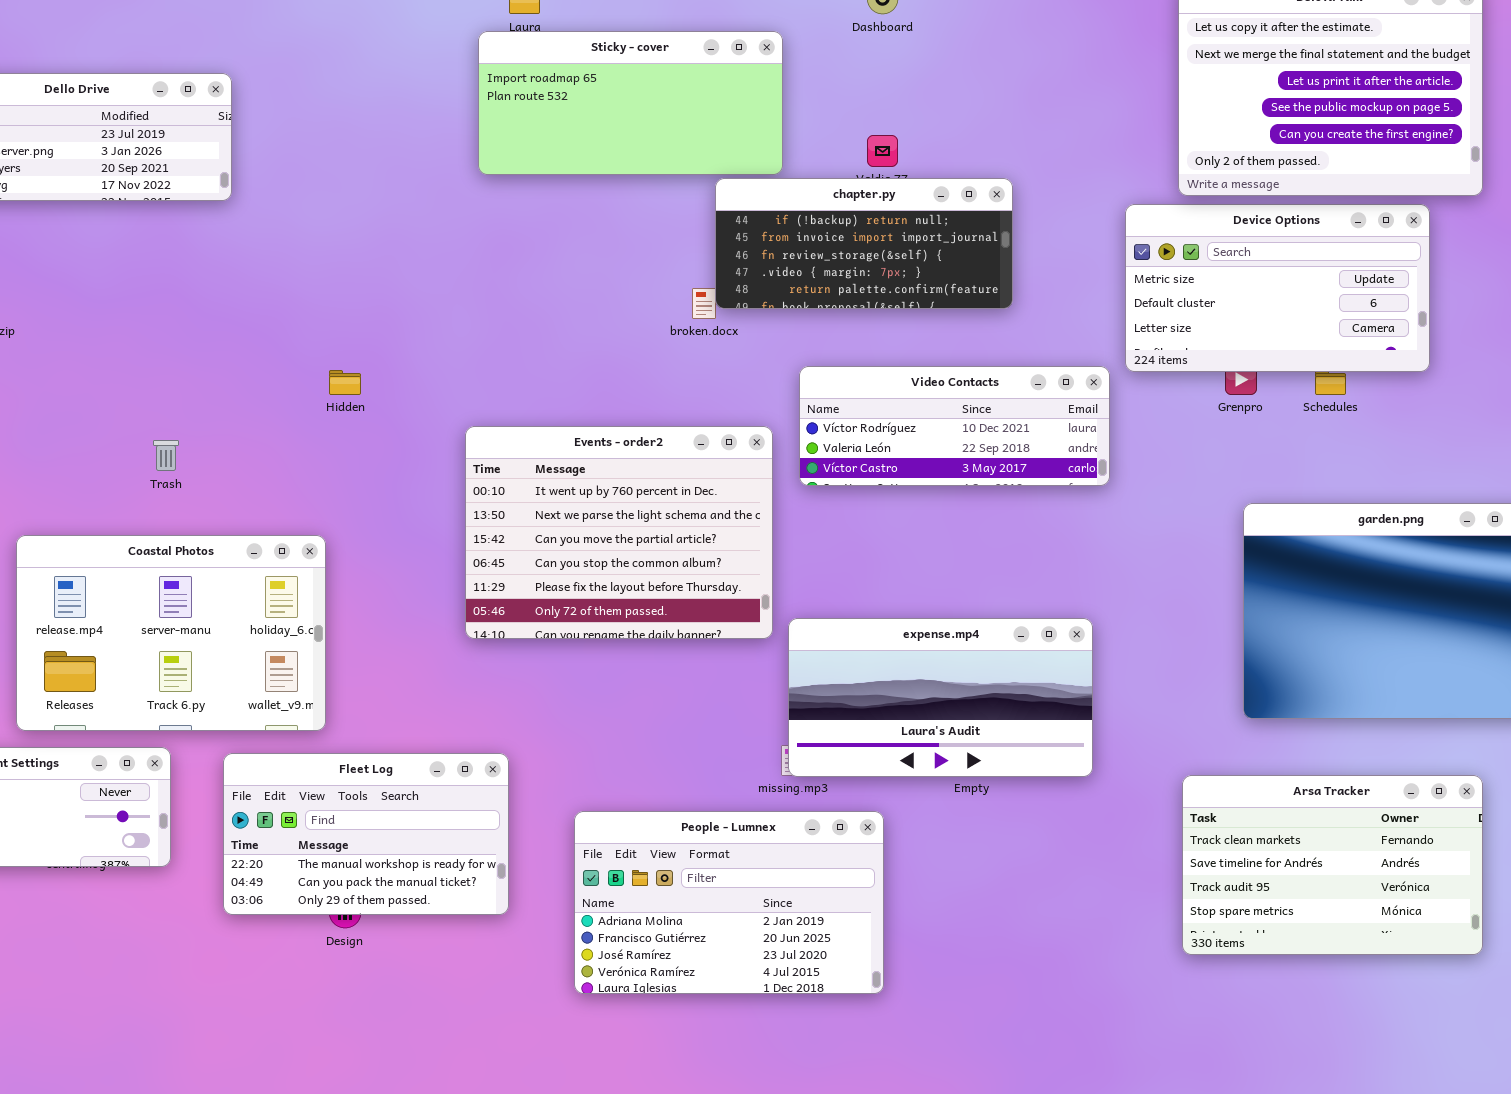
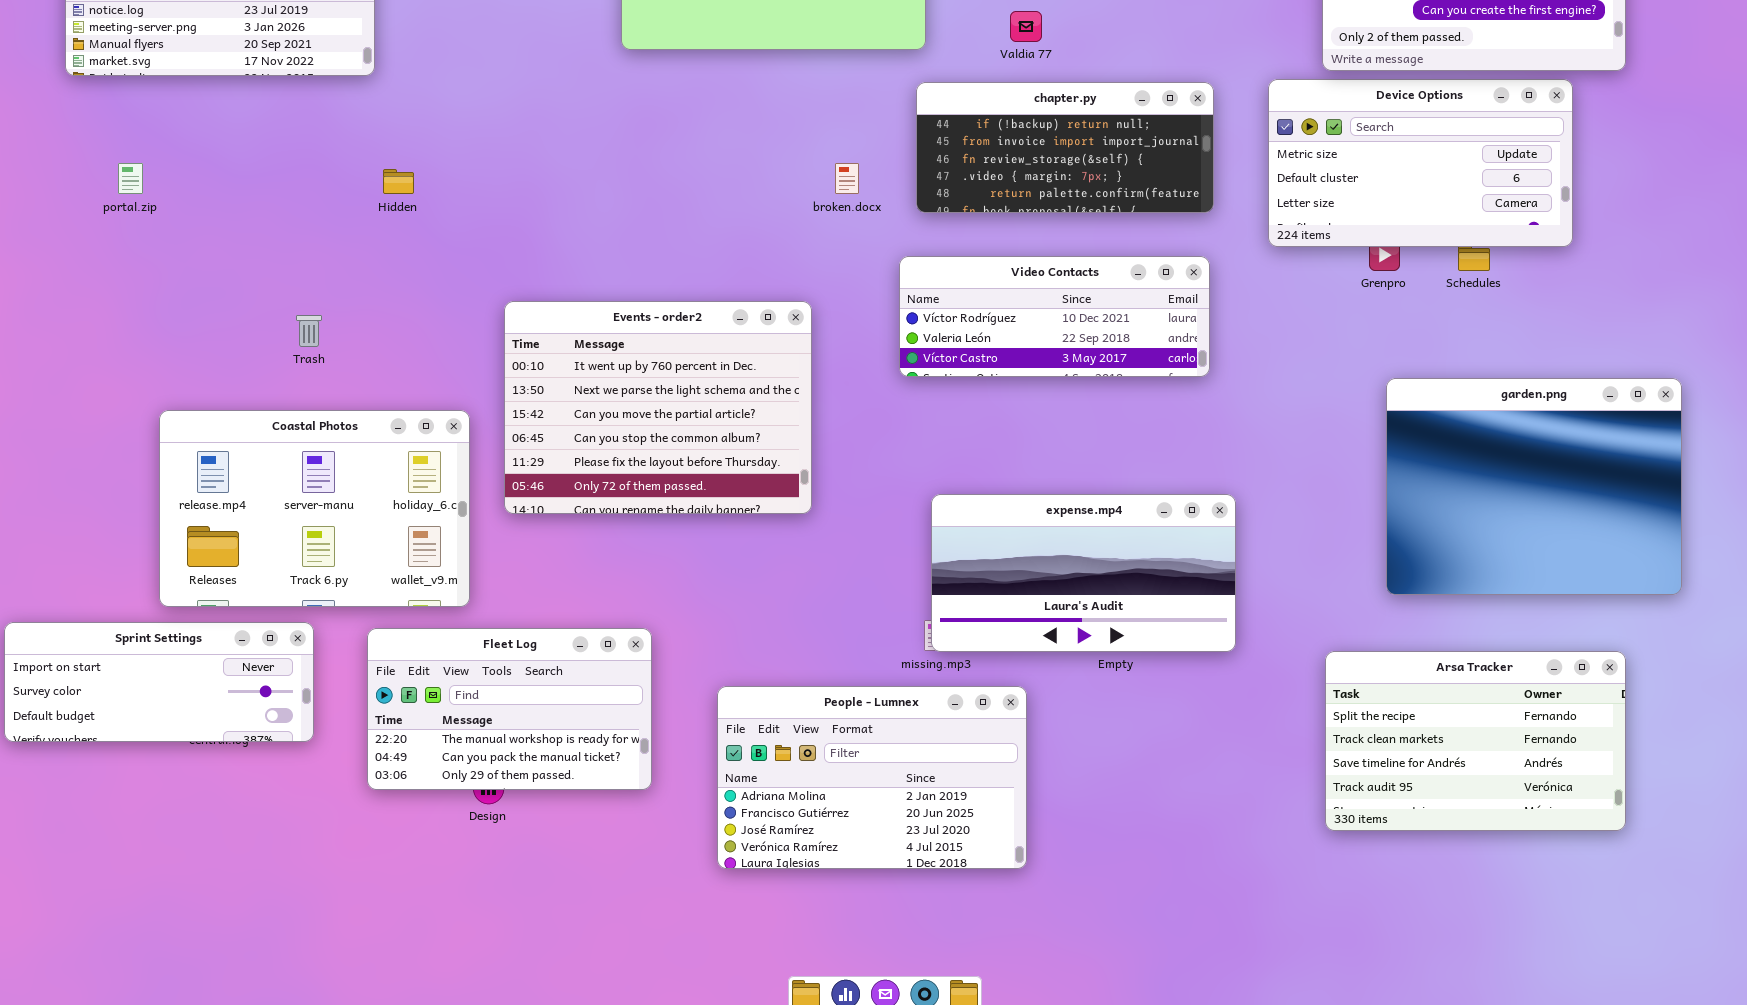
chapter.py: [715,178,1013,309] -> [916,82,1214,213], moved
Video Contacts: [799,366,1110,486] -> [899,256,1210,377], moved
Hidden: [329,370,361,395] -> [383,169,414,194], moved
Events - order2: [465,426,773,639] -> [504,301,812,514], moved
Arsa Tracker: [1182,775,1483,955] -> [1325,651,1626,831], scrolled up 1 row

